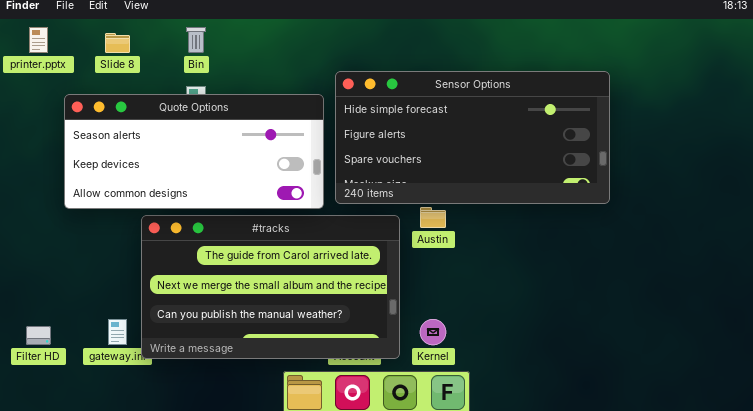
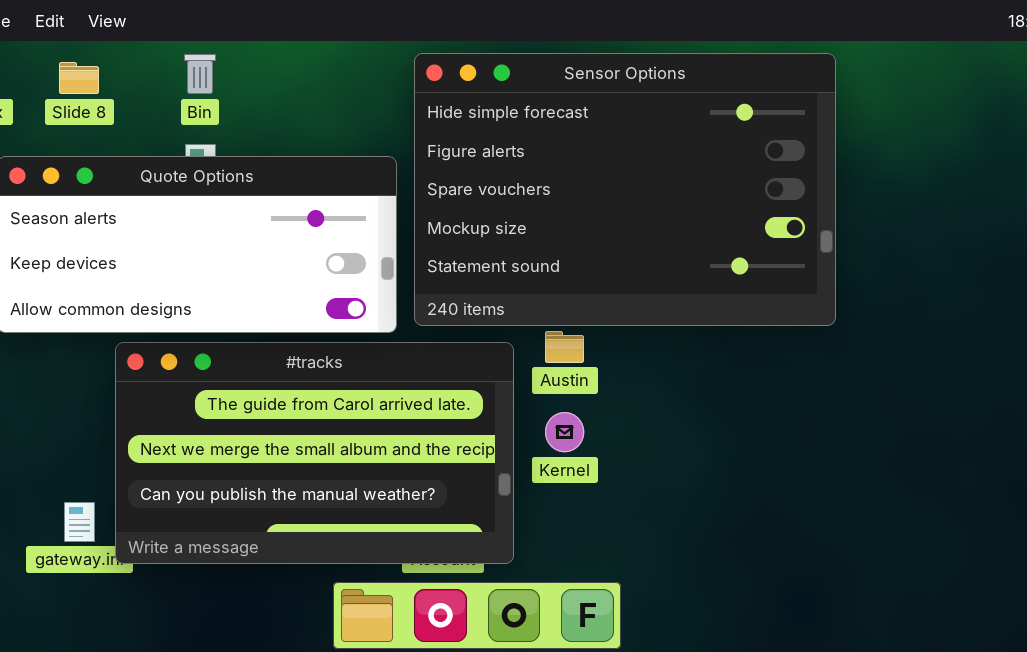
Sensor Options: [335,71,610,204] -> [414,53,836,326], resized
Kernel: [420,319,446,345] -> [545,412,584,452], moved

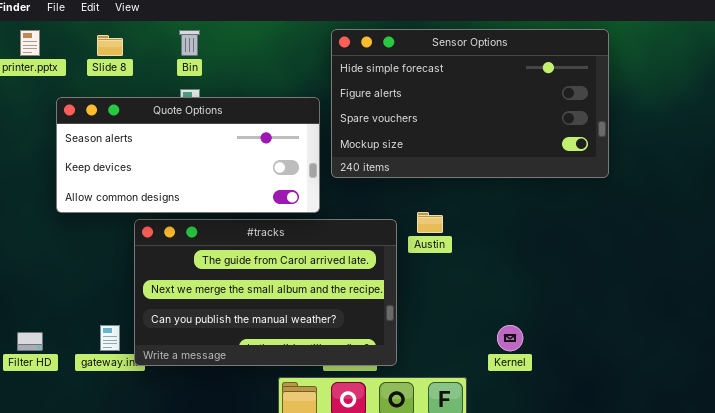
Sensor Options: [414,53,836,326] -> [331,29,609,178], resized
Kernel: [545,412,584,452] -> [497,325,523,351], moved

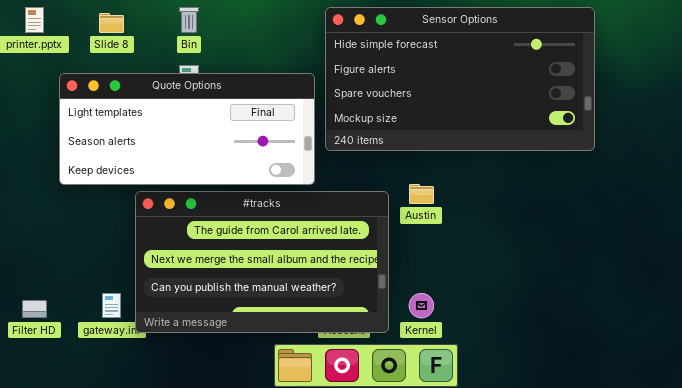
Quote Options: [56,97,320,213] -> [59,73,315,185], scrolled up 1 row
Kernel: [497,325,523,351] -> [409,293,434,318], moved

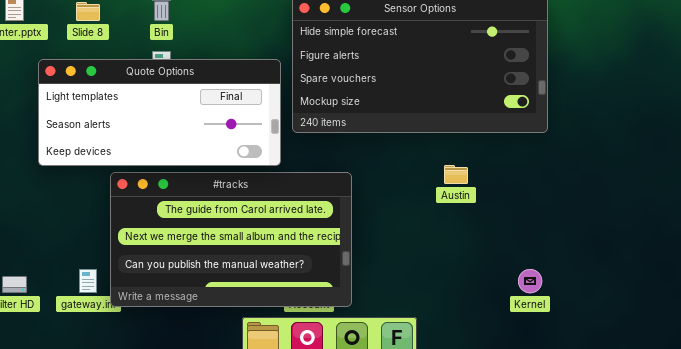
Austin: [409,184,434,204] -> [444,165,468,184], moved
Kernel: [409,293,434,318] -> [518,269,542,293], moved

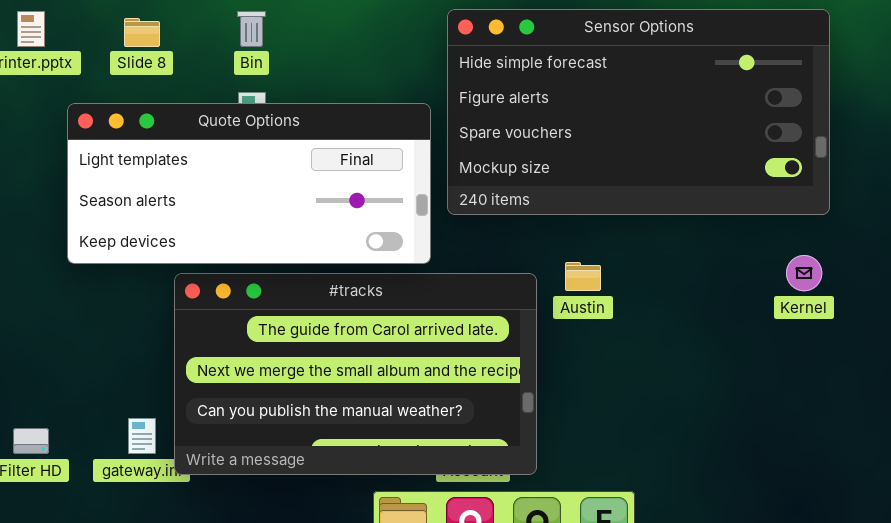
Austin: [444,165,468,184] -> [565,262,601,291], moved
Kernel: [518,269,542,293] -> [786,255,822,291], moved

